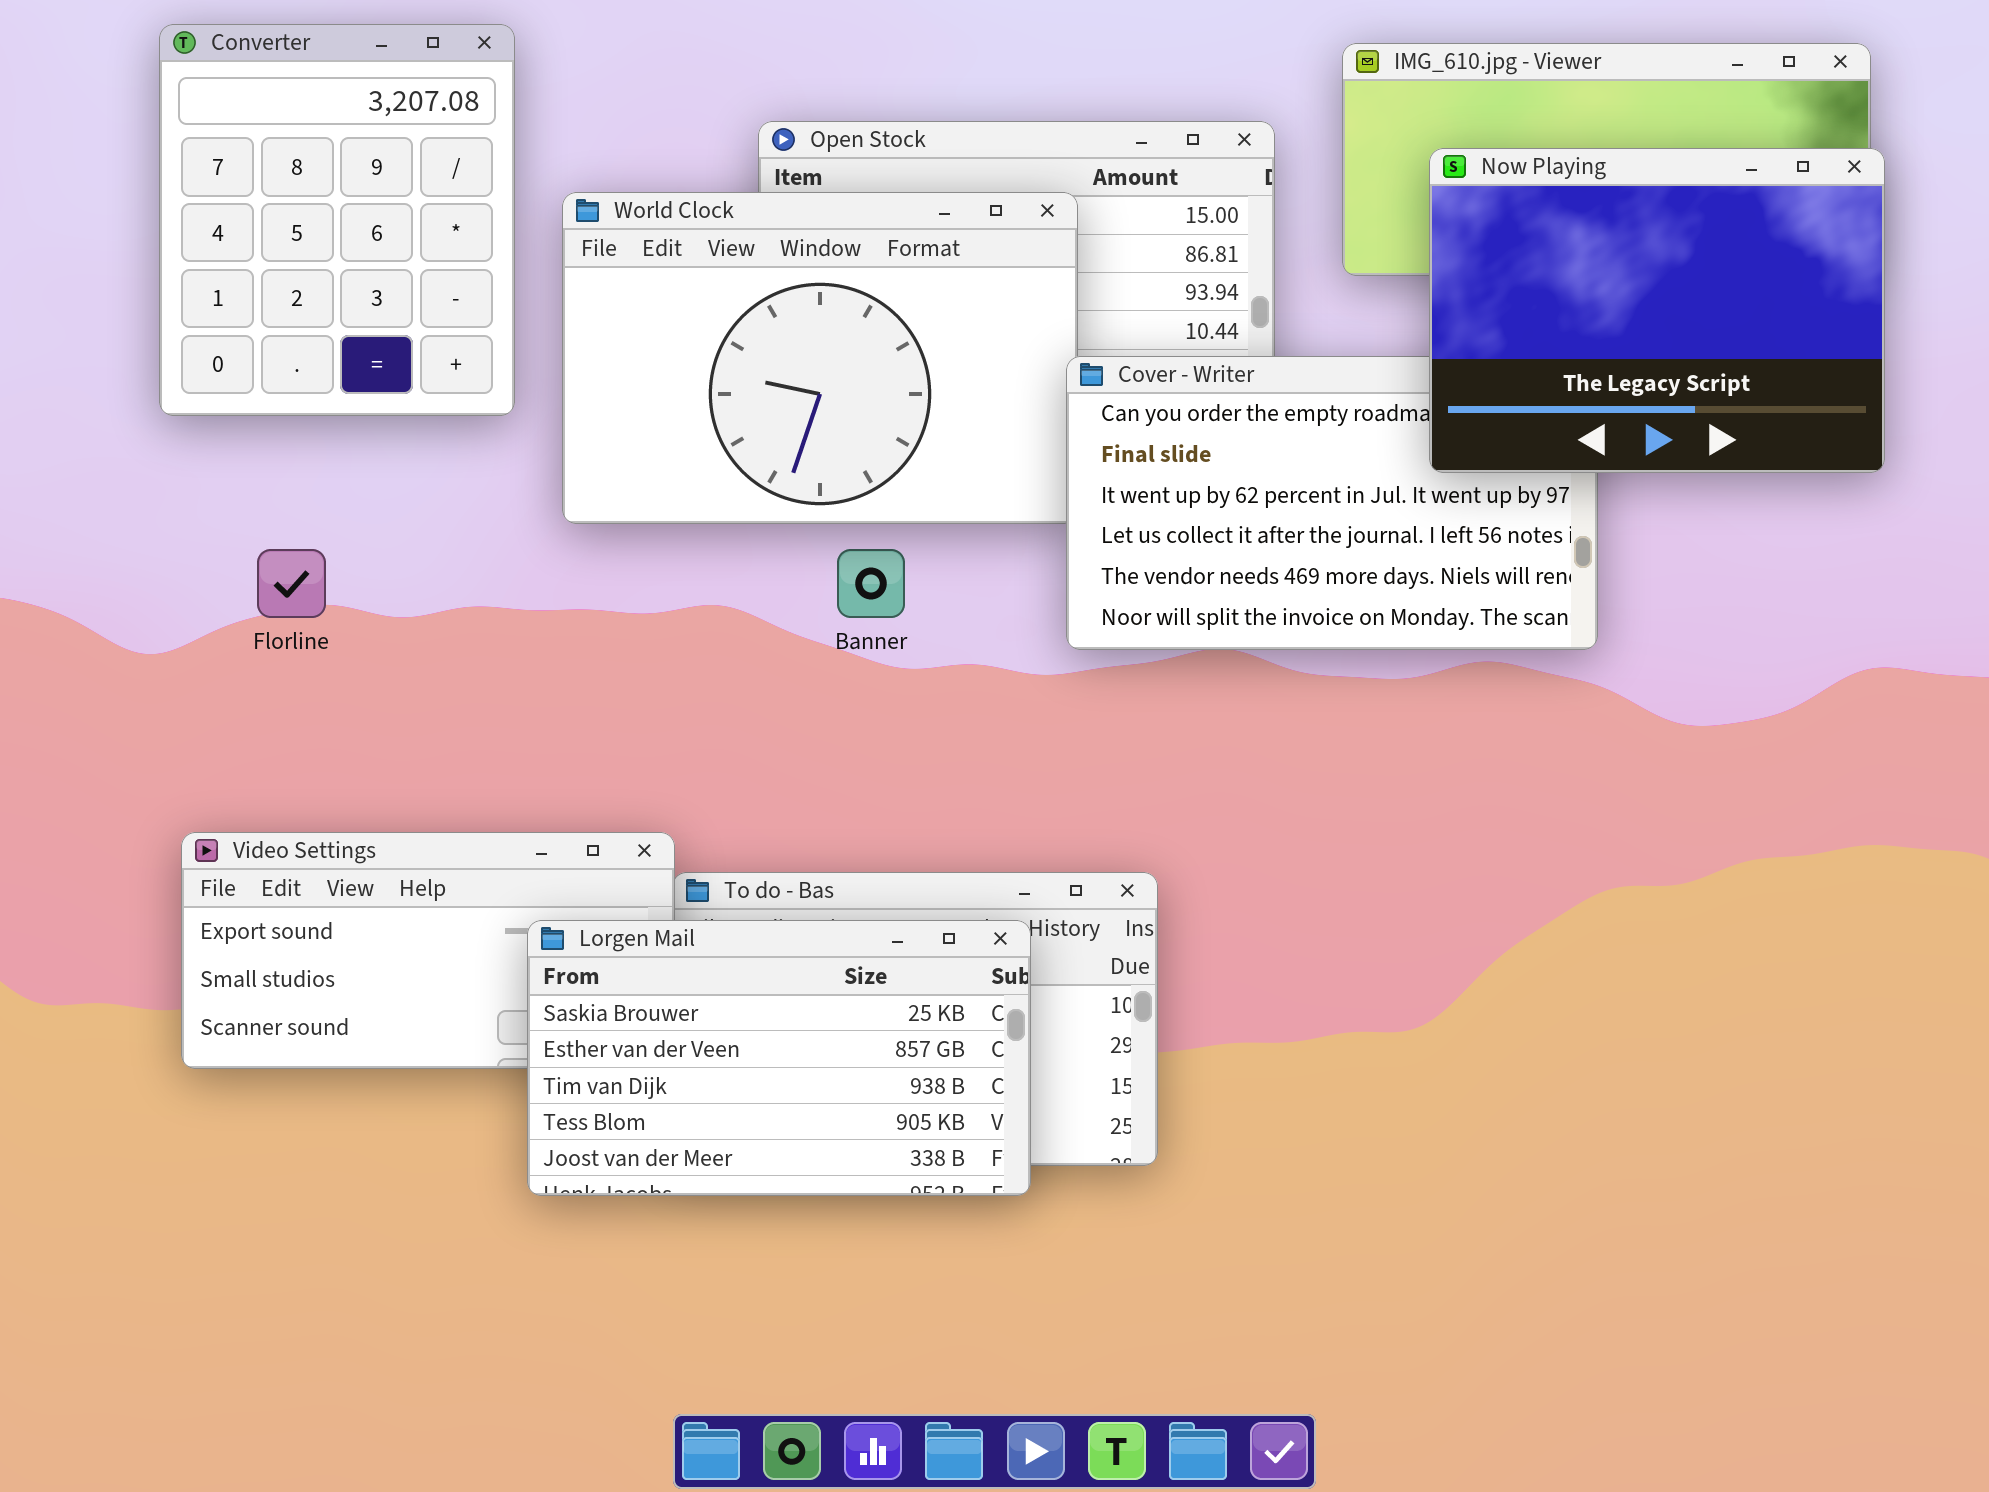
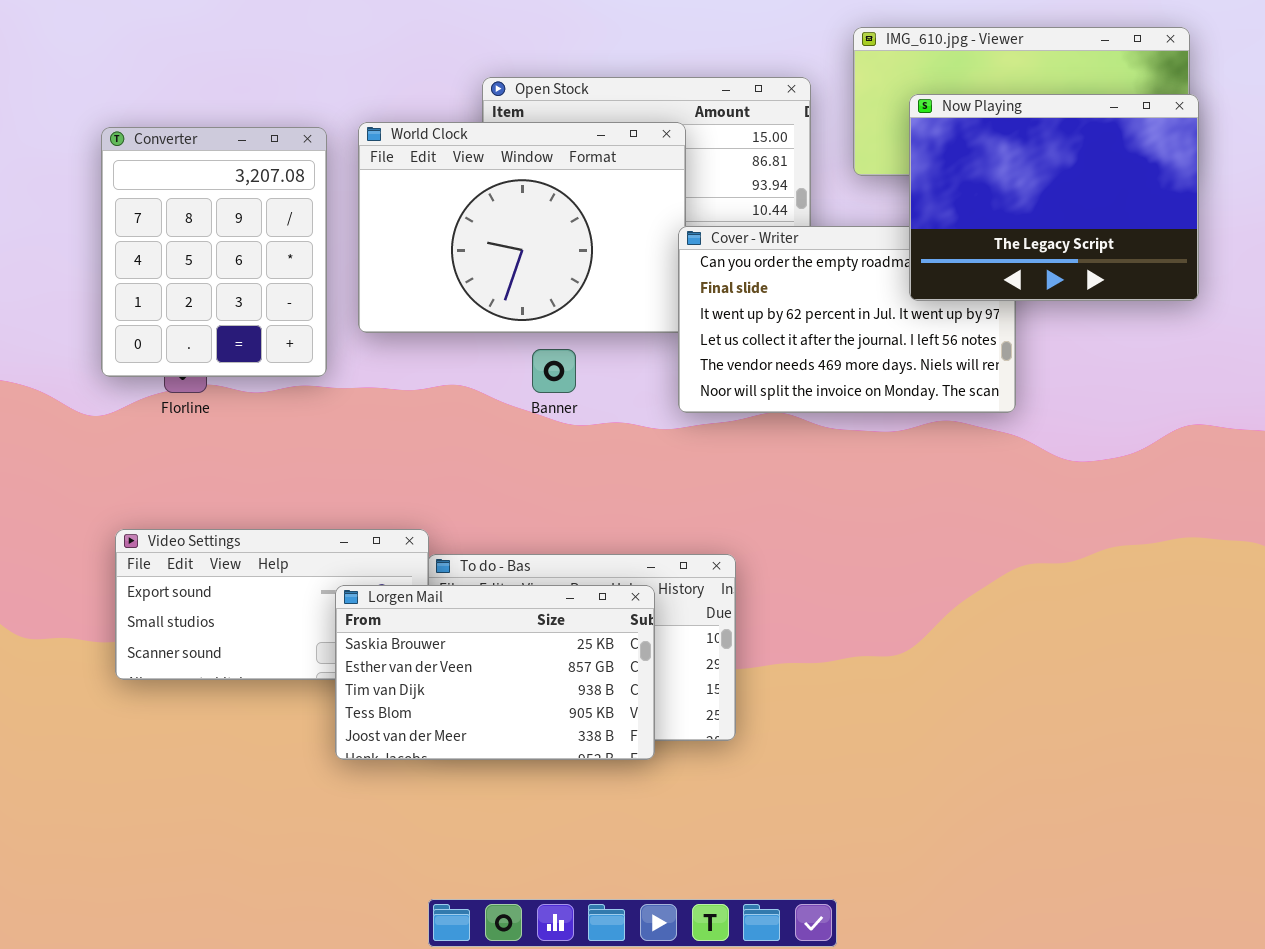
Converter: [159,24,515,416] -> [101,127,327,377], moved

